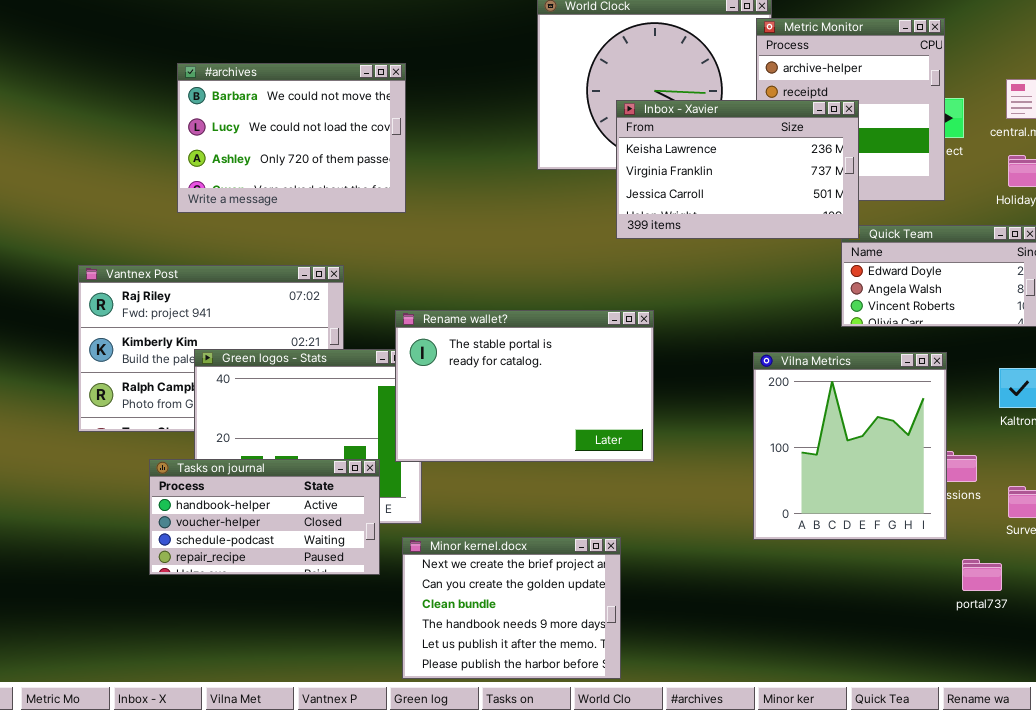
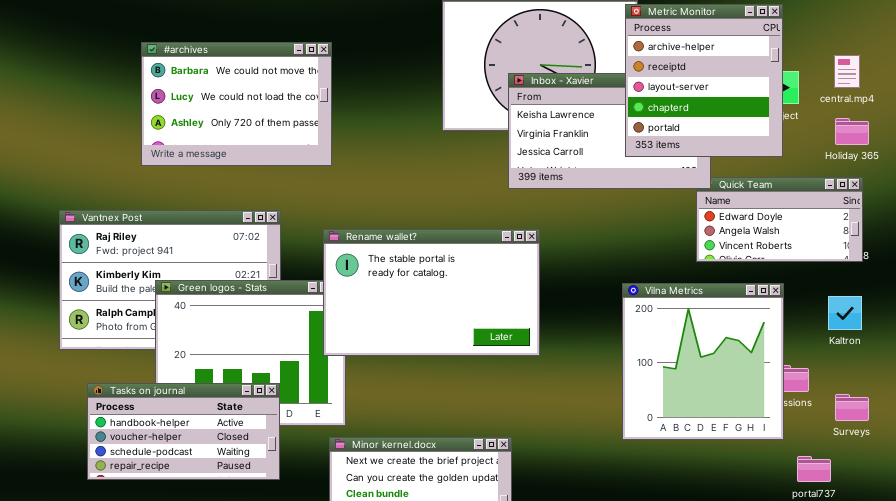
Metric Monitor: [756,18,945,201] -> [625,4,783,157], raised
Rename wallet?: [395,310,654,462] -> [323,229,540,356], moved
Tasks on journal: [149,459,380,575] -> [87,383,280,480], moved

